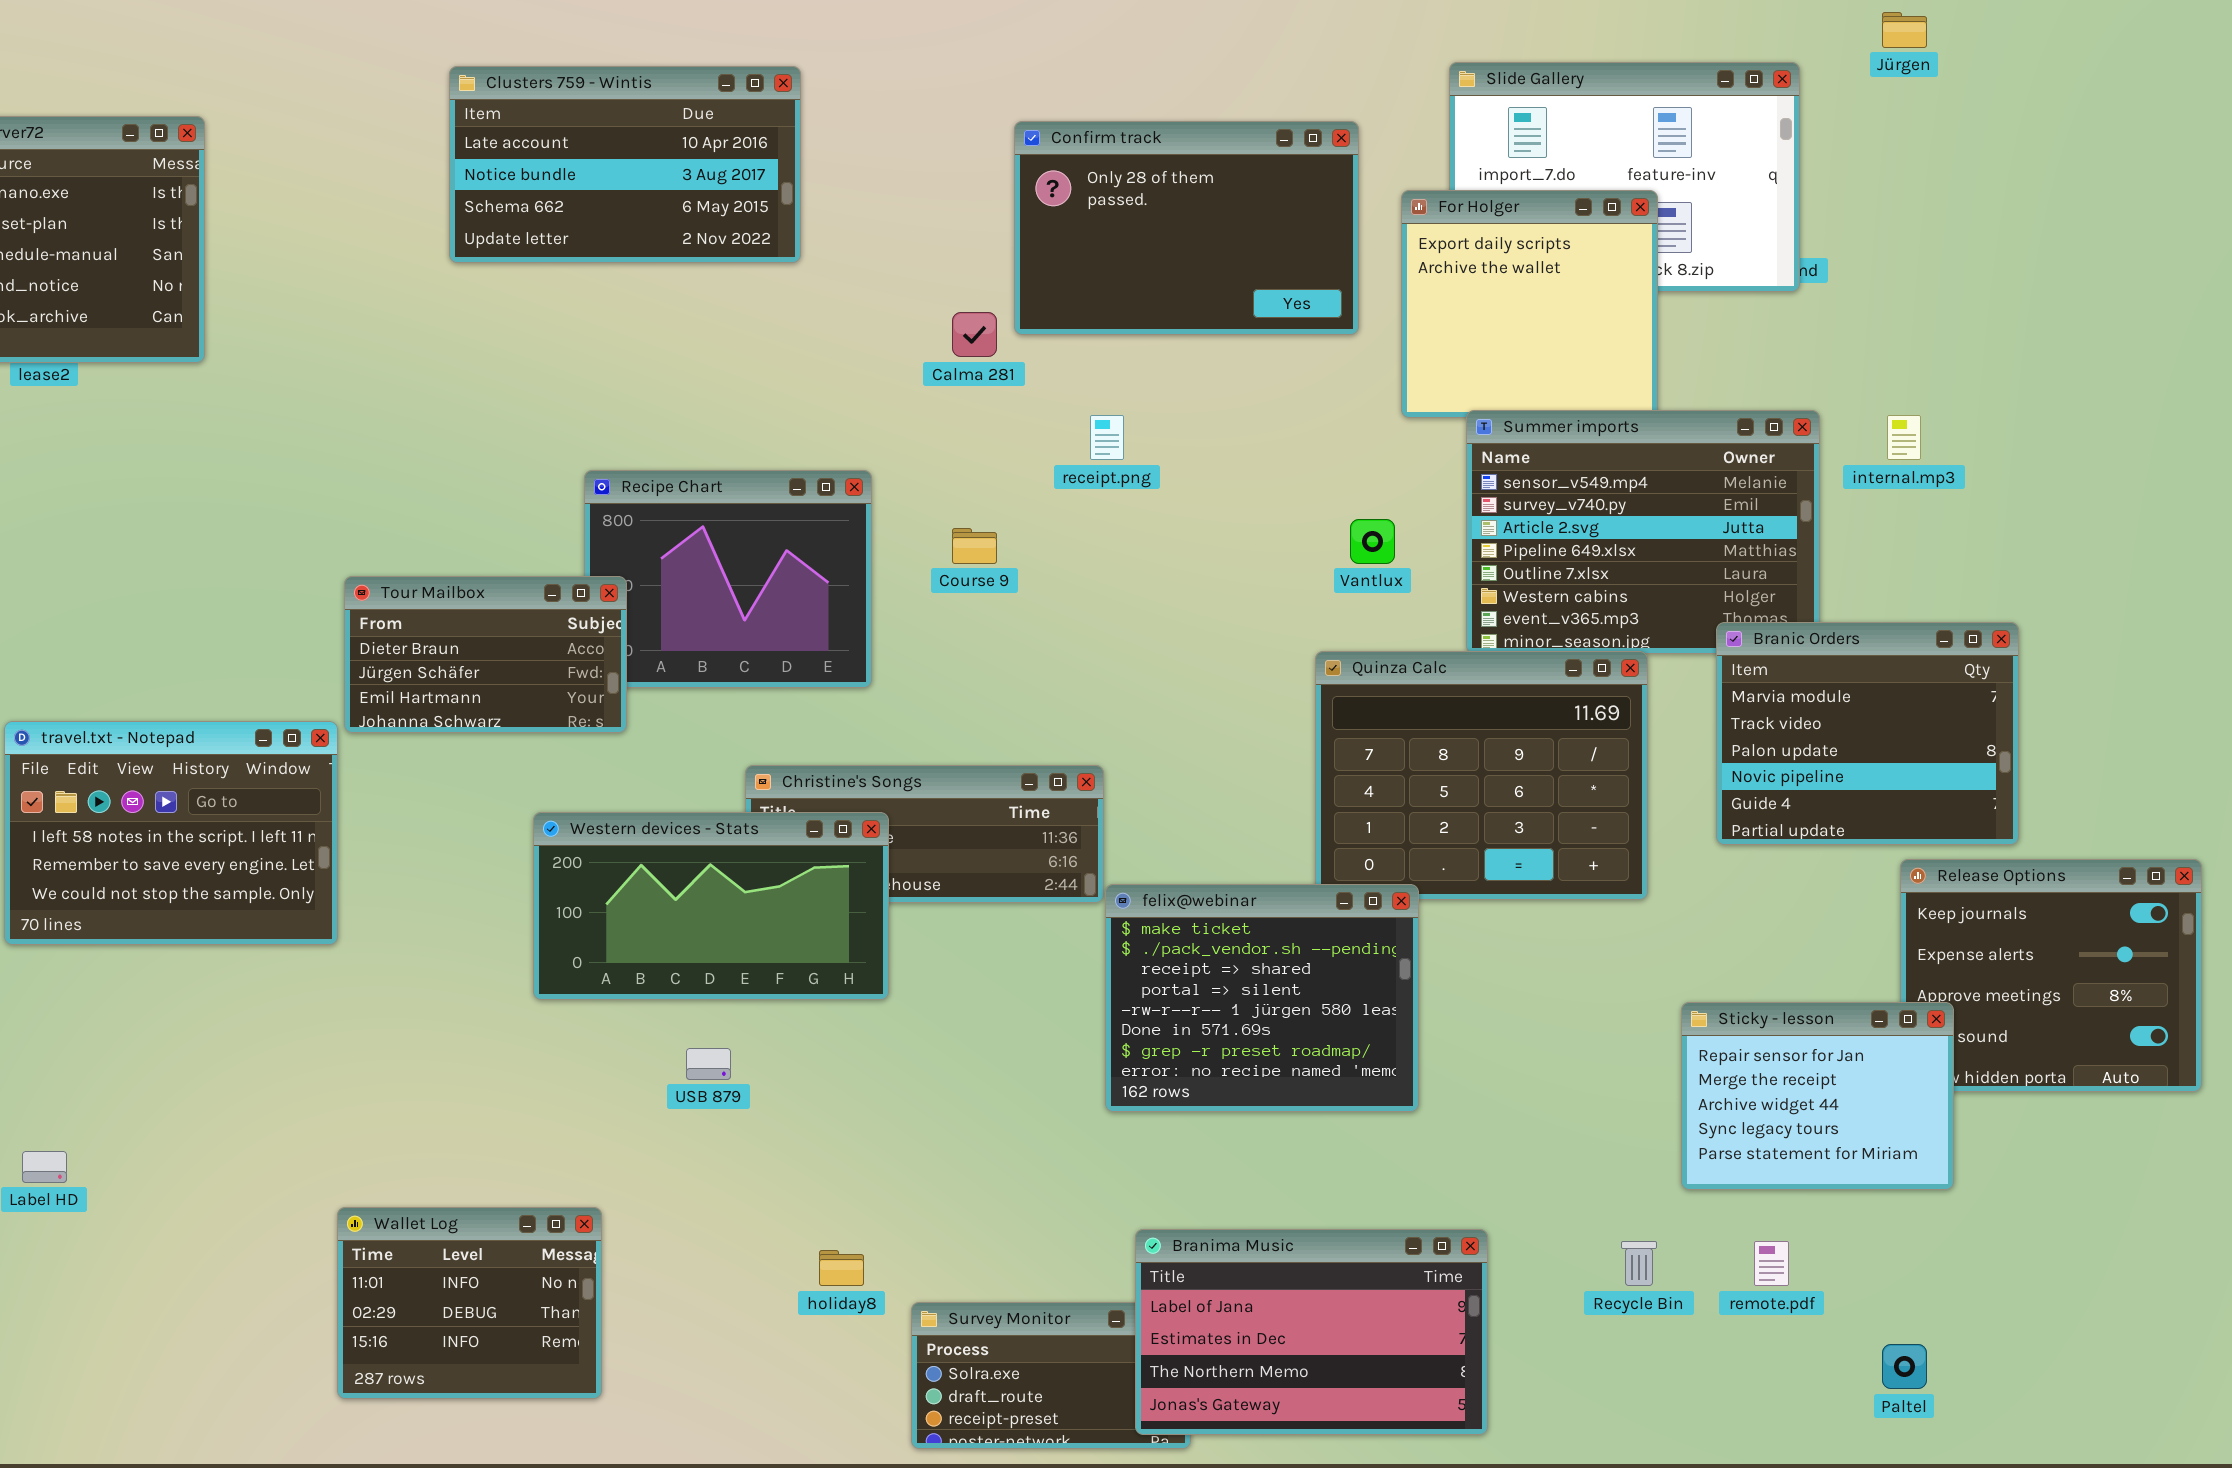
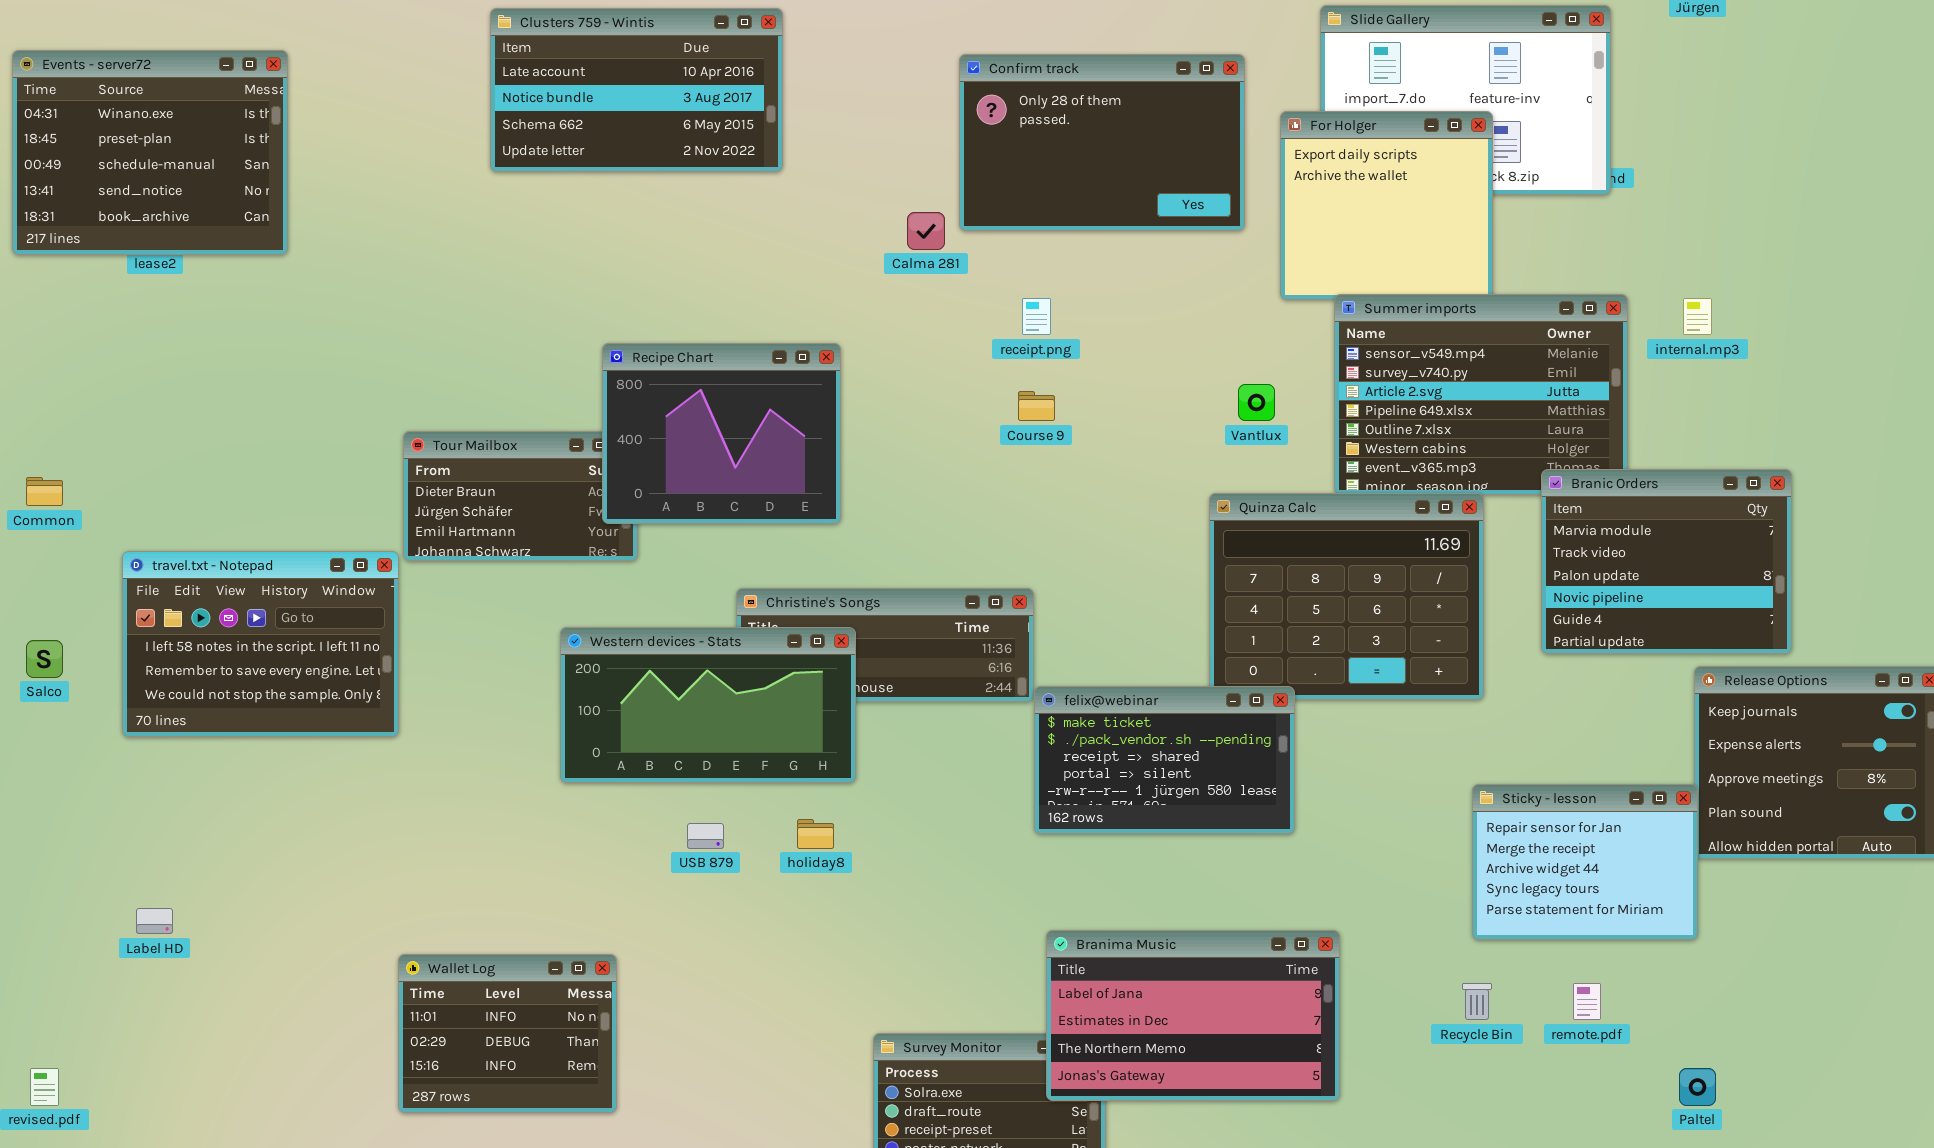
Recipe Chart: [584,470,872,688] -> [602,343,841,524], raised
Course 9: [952,528,997,564] -> [1018,391,1055,421], moved
felix@webinar: [1105,884,1419,1112] -> [1034,686,1295,834], resized
Sticky - lesson: [1681,1002,1954,1190] -> [1472,784,1698,940], moved
Branima Music: [1135,1229,1488,1435] -> [1046,930,1340,1101], moved
holiday8: [819,1250,864,1286] -> [797,819,834,849], moved

